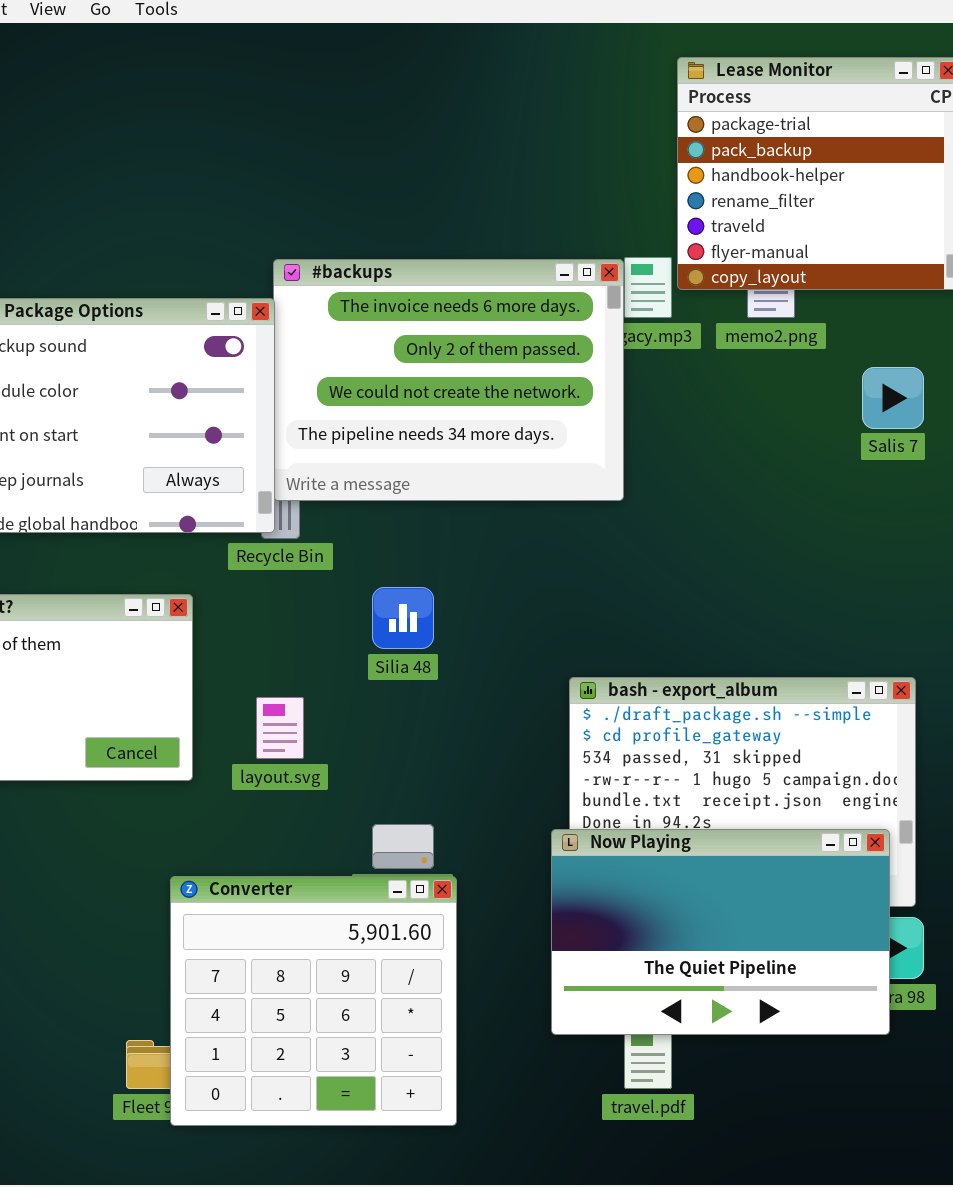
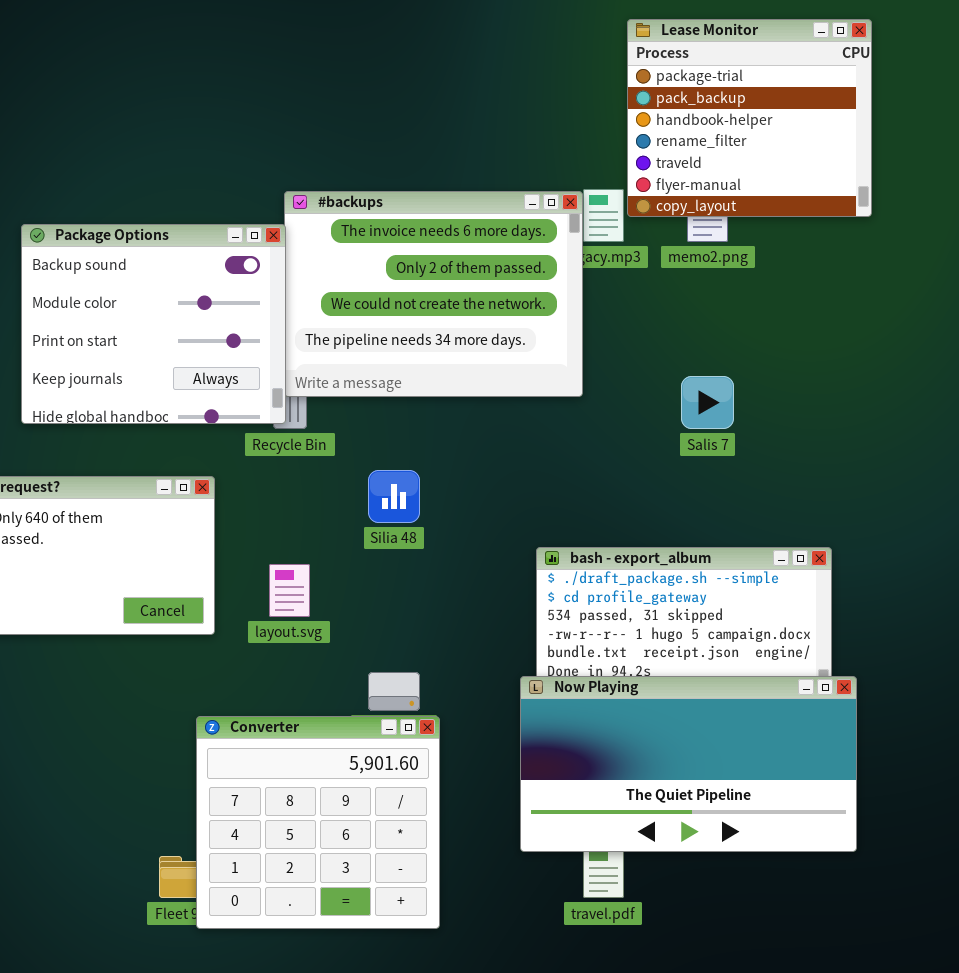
Salis 7: [862,367,924,429] -> [681,376,734,429], moved
Now Playing: [551,829,890,1035] -> [520,676,857,852], resized

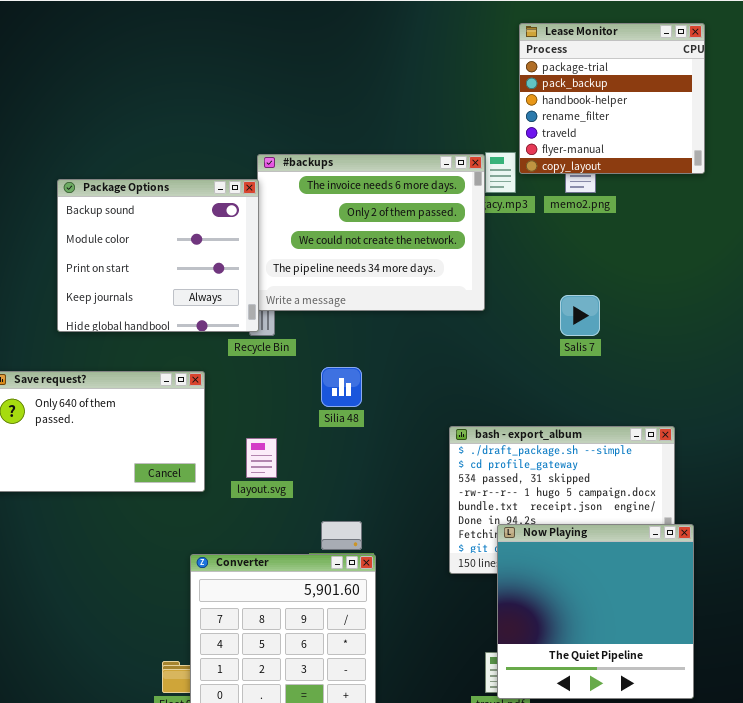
Now Playing: [520,676,857,852] -> [497,524,694,699], resized

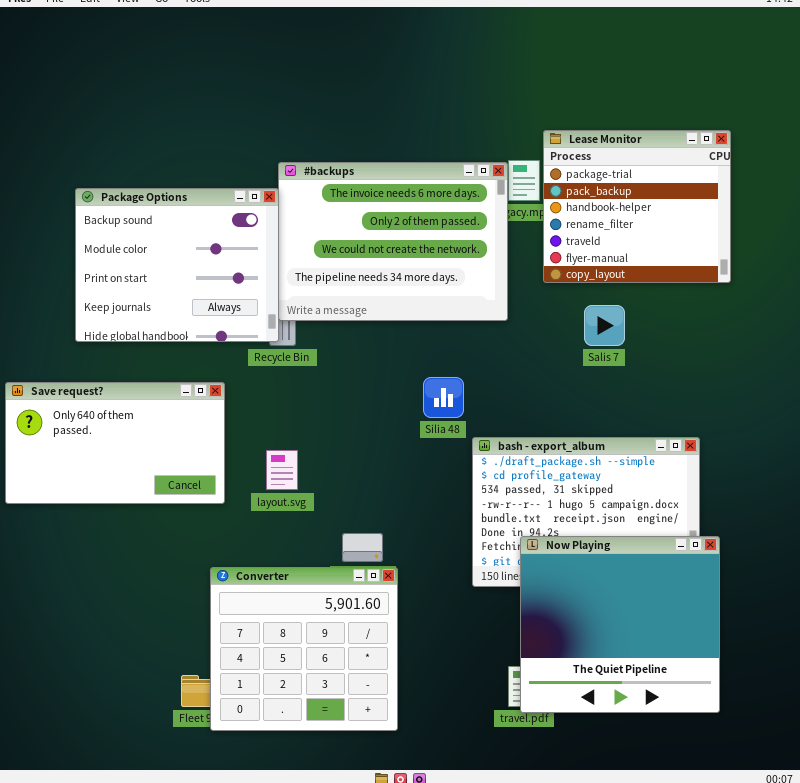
Lease Monitor: [519,23,705,174] -> [543,130,731,283], moved
Silia 48: [321,367,362,407] -> [423,377,464,418], moved

